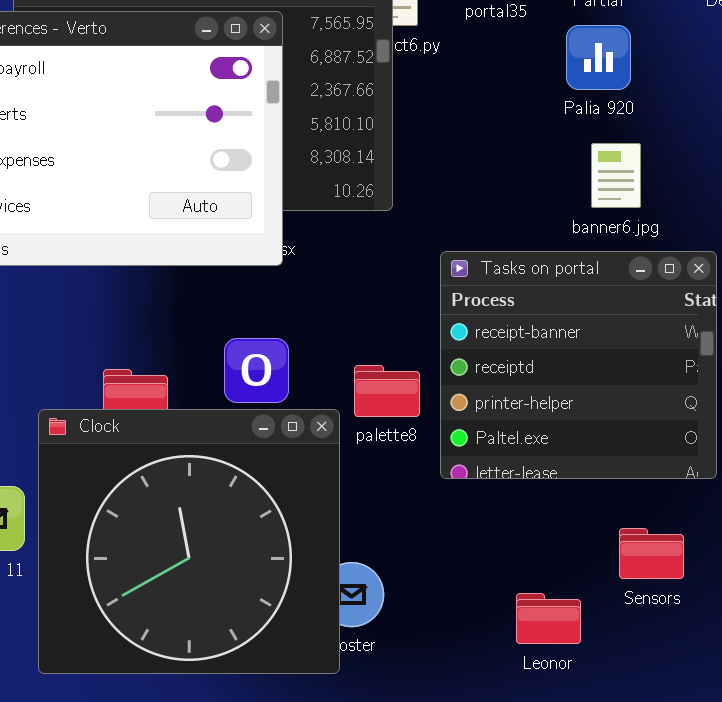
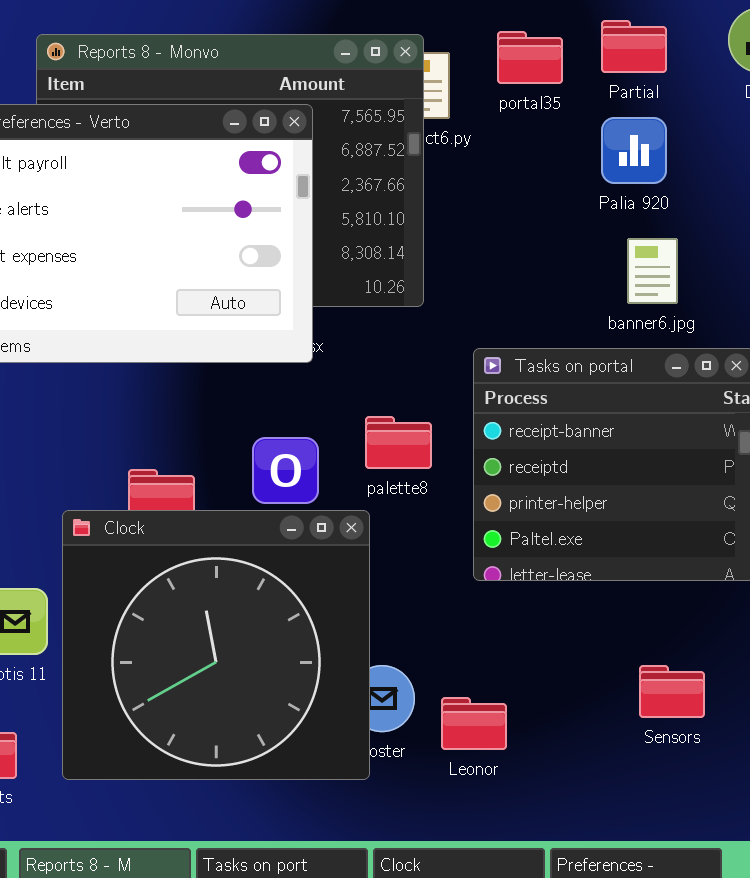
palette8: [354,365,420,417] -> [365,416,432,469], moved
Sensors: [619,528,684,579] -> [639,665,705,718], moved
Leonor: [516,593,581,644] -> [441,697,507,750], moved

